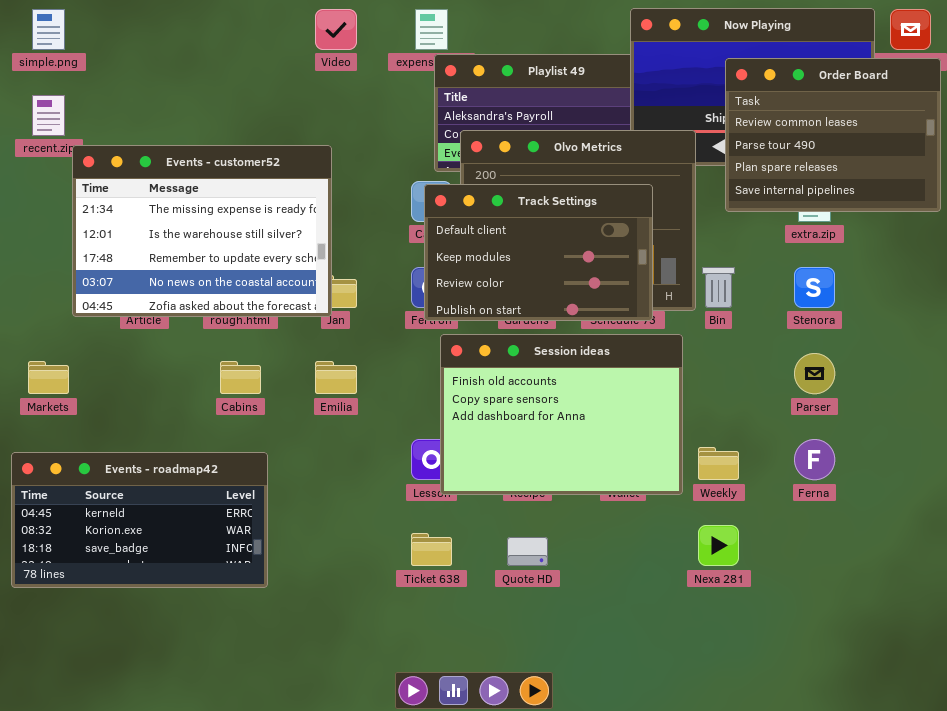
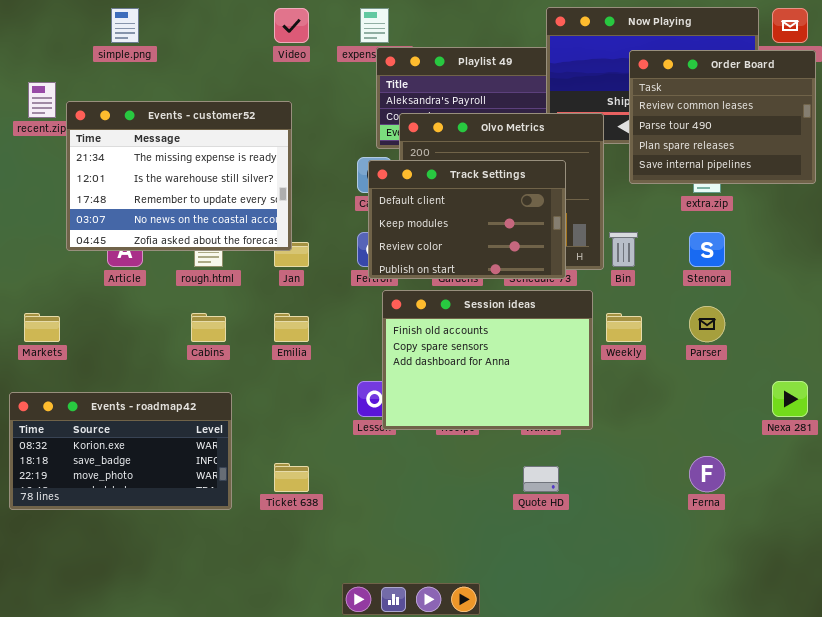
simple.png: [32,9,65,50] -> [111,8,139,43], moved
Events - customer52: [72,145,332,317] -> [66,101,292,251], moved
Ferna: [794,439,835,480] -> [689,456,725,492], moved
Weekly: [698,447,739,480] -> [606,313,642,342], moved
Events - roadmap42: [11,452,268,588] -> [9,392,232,510], scrolled down 1 row
Nexa 281: [698,525,739,566] -> [772,381,808,417], moved
Ticket 638: [411,533,452,566] -> [274,463,309,492], moved
Quote HD: [507,537,548,566] -> [523,466,559,492], moved

